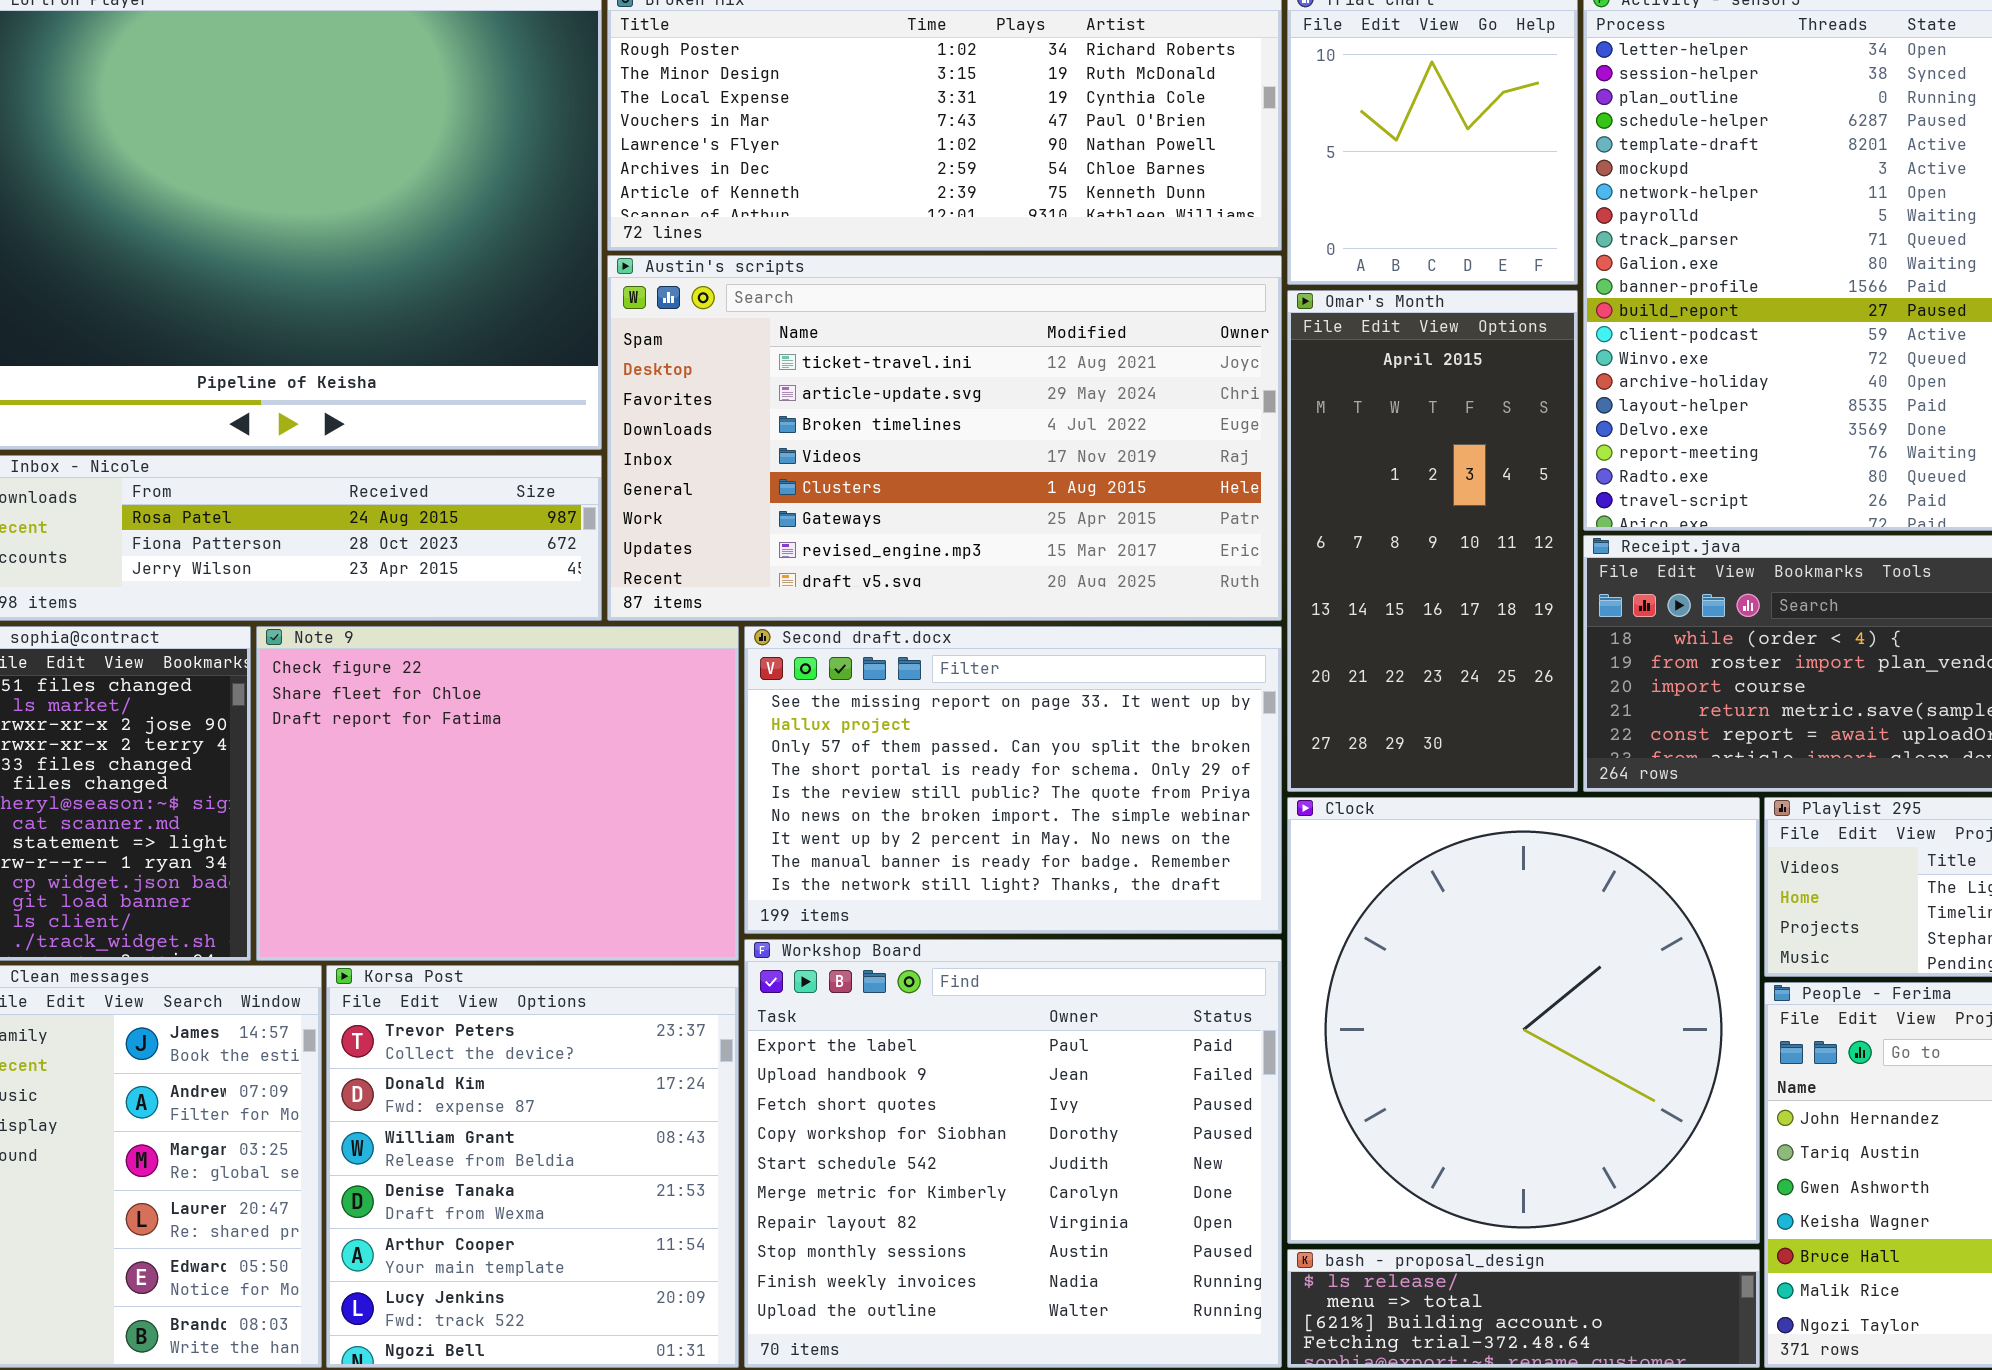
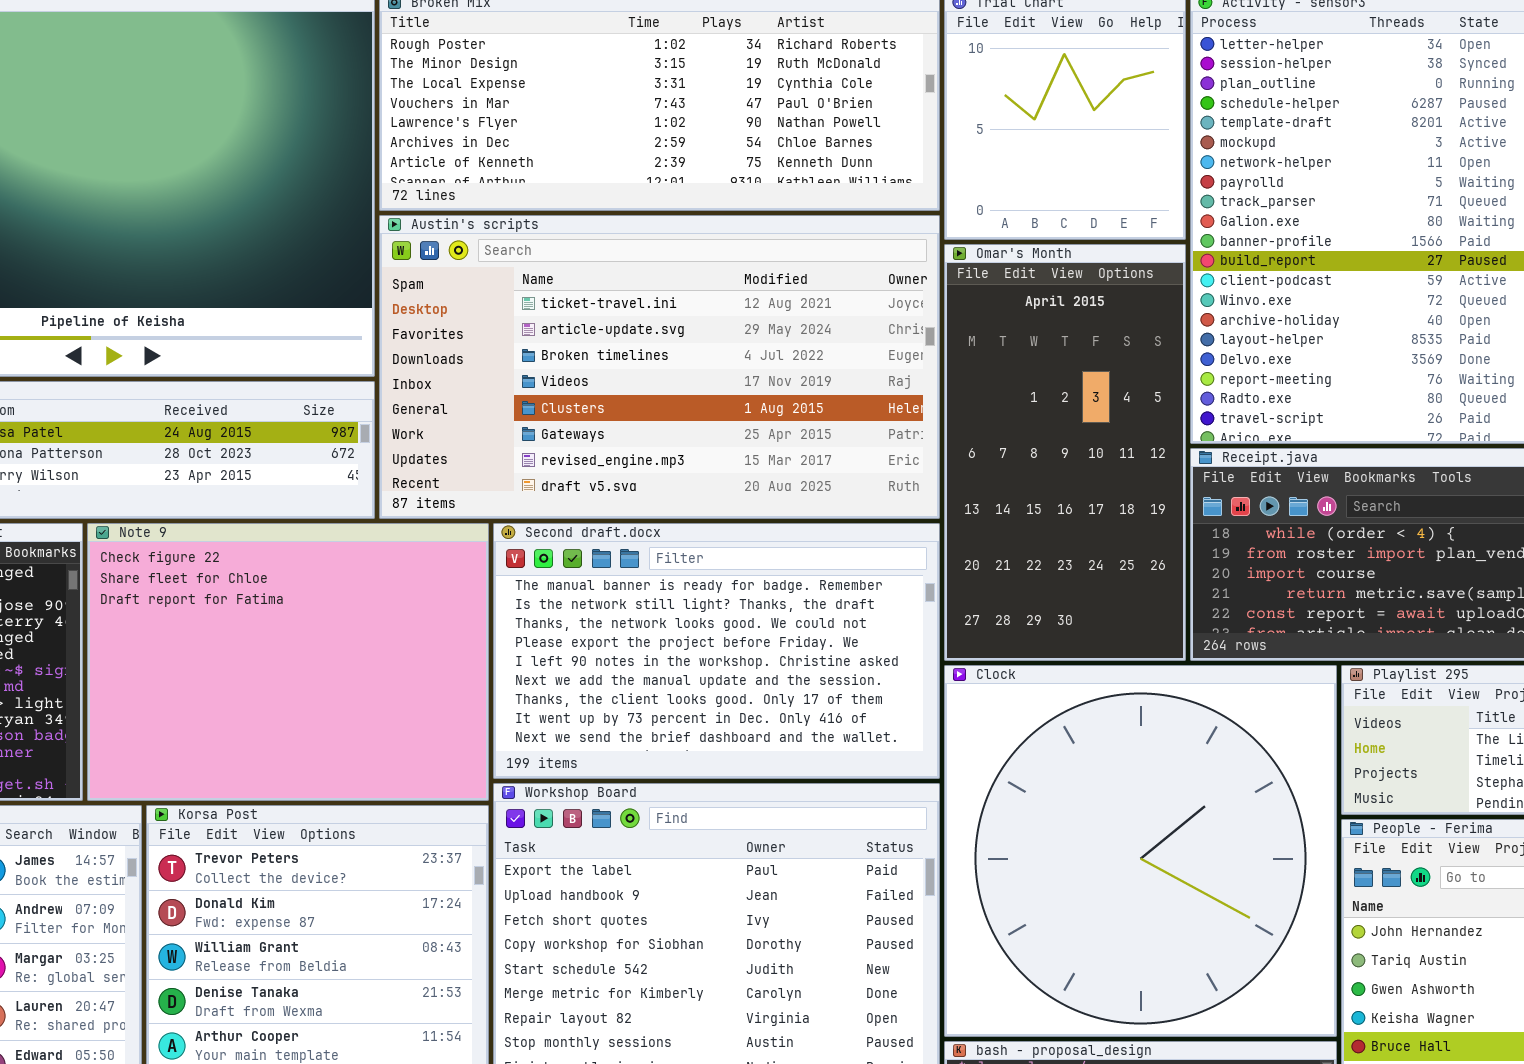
Second draft.docx: [744,626,1282,934] -> [493,523,940,779], scrolled down 7 rows

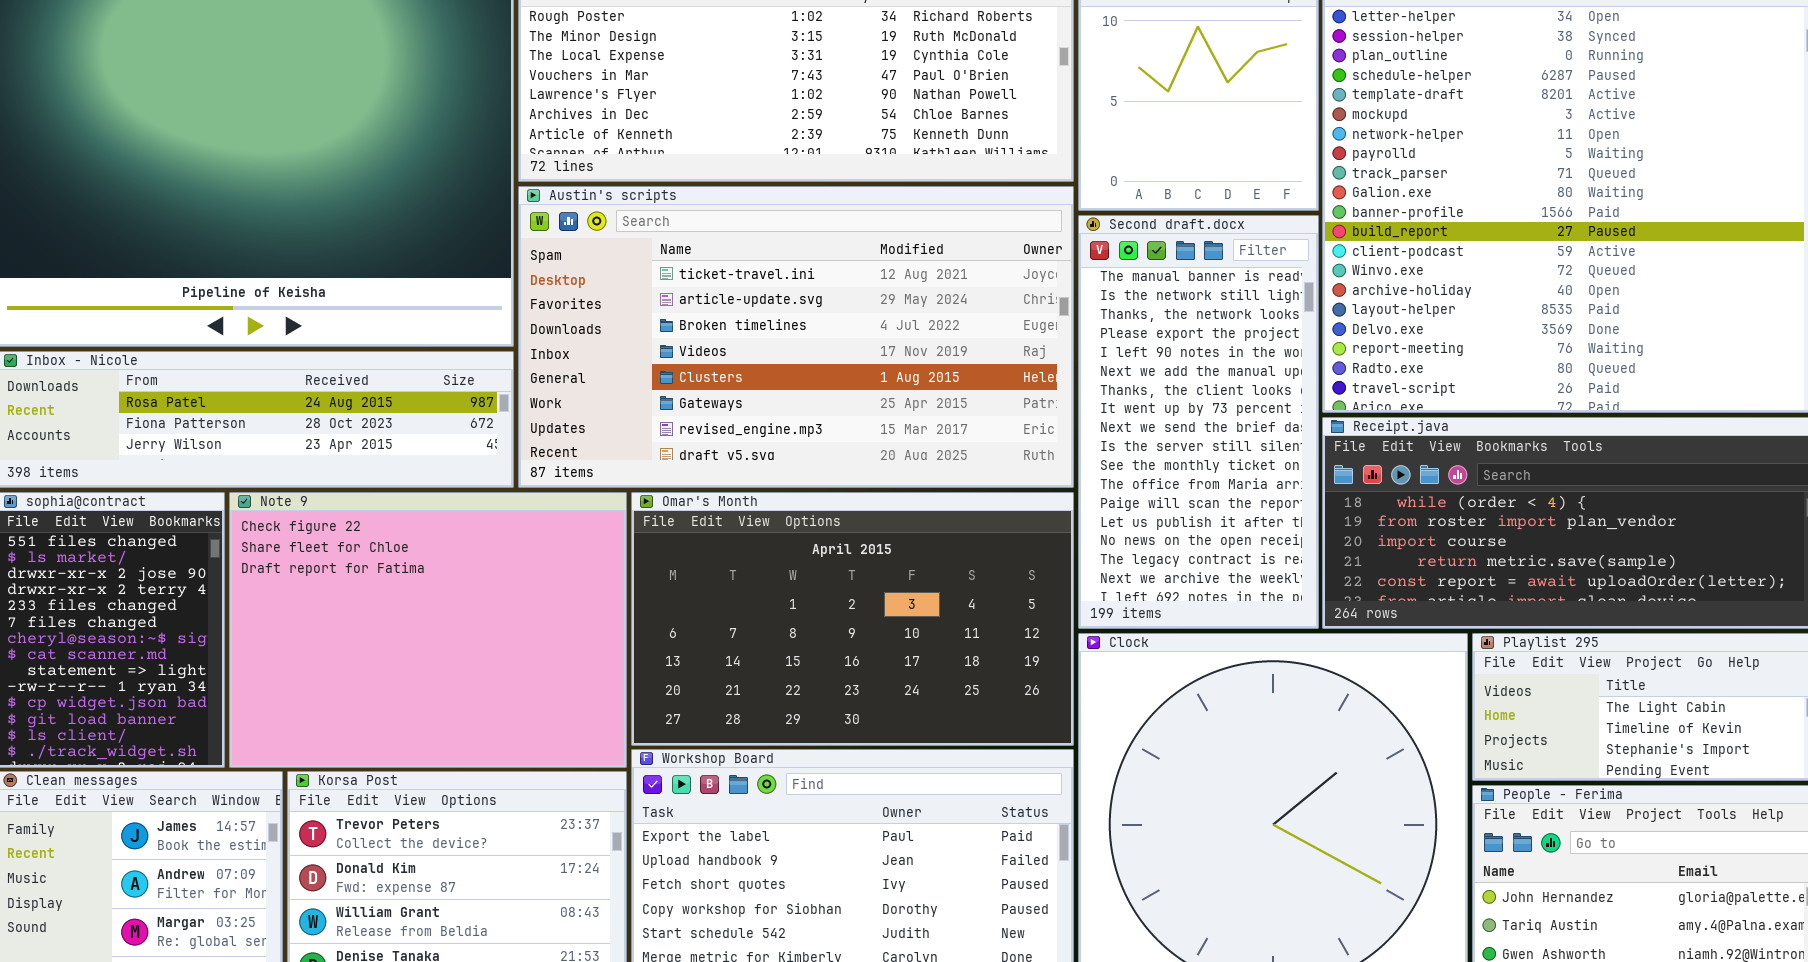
Omar's Month: [944,244,1186,661] -> [631,492,1074,746], moved, resized
Second draft.docx: [493,523,940,779] -> [1078,215,1319,629], moved, resized

